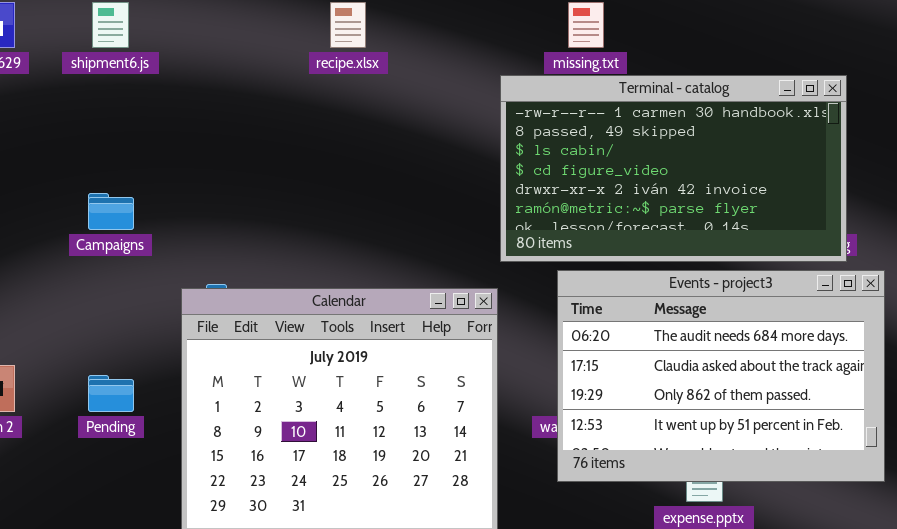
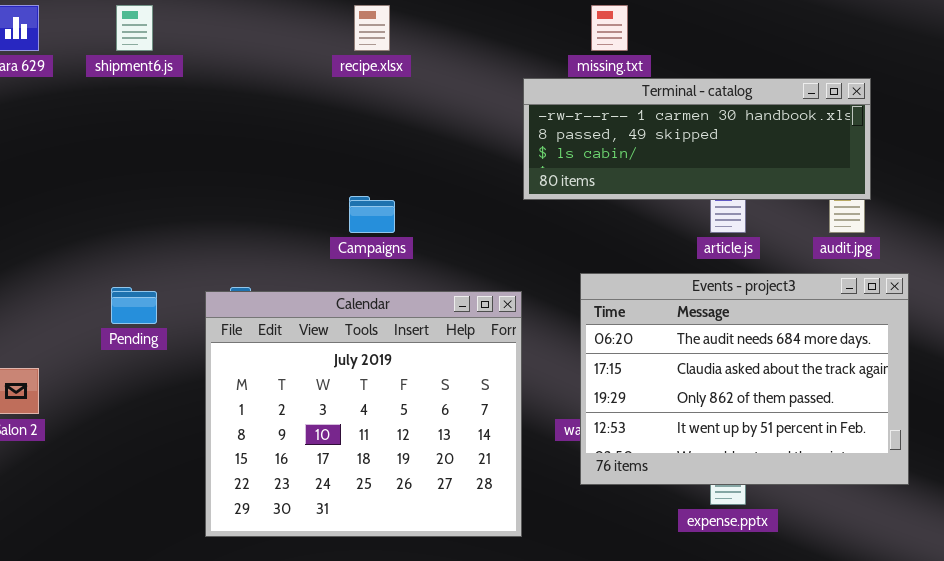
Terminal - catalog: [500,75,847,262] -> [523,78,871,200], resized
Campaigns: [88,193,134,230] -> [349,196,395,233], moved
Pending: [88,375,134,412] -> [111,287,157,324], moved

